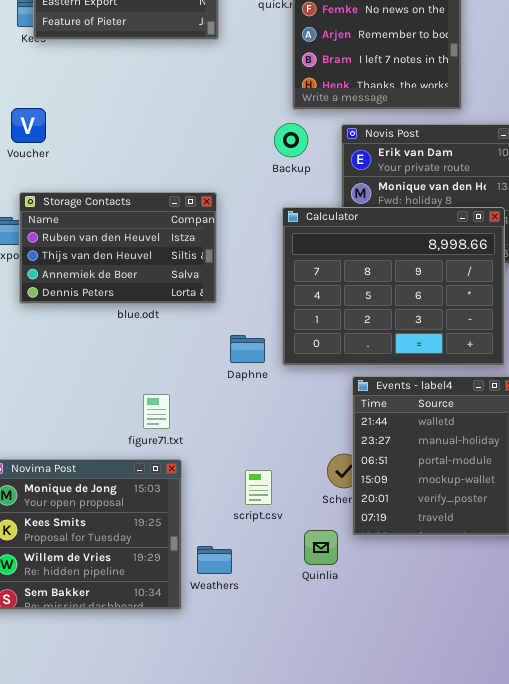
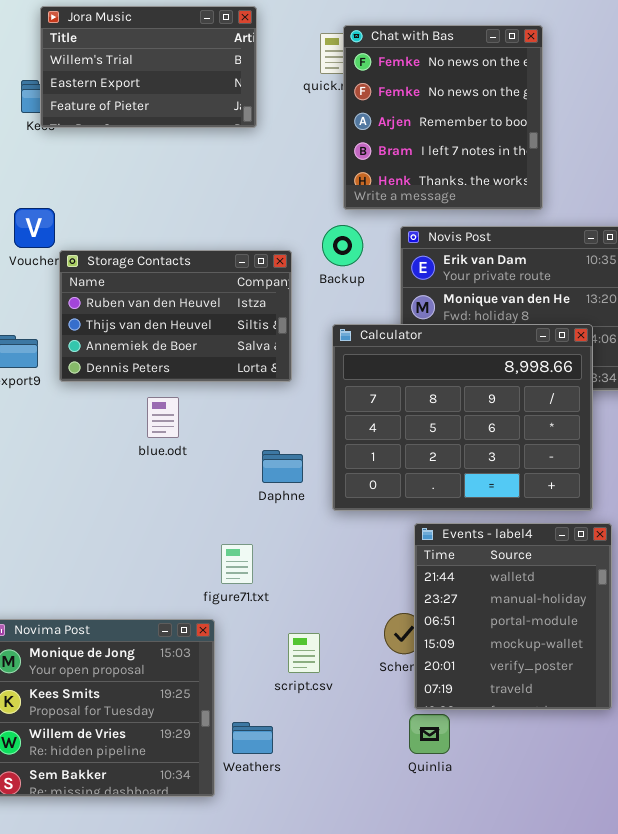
Storage Contacts: [19,192,217,304] -> [59,250,292,382], moved
Daphne: [230,335,265,363] -> [262,450,303,483], moved
figure71.txt: [143,394,170,429] -> [221,544,253,584], moved
Quinlia: [304,530,338,565] -> [409,714,450,754], moved

